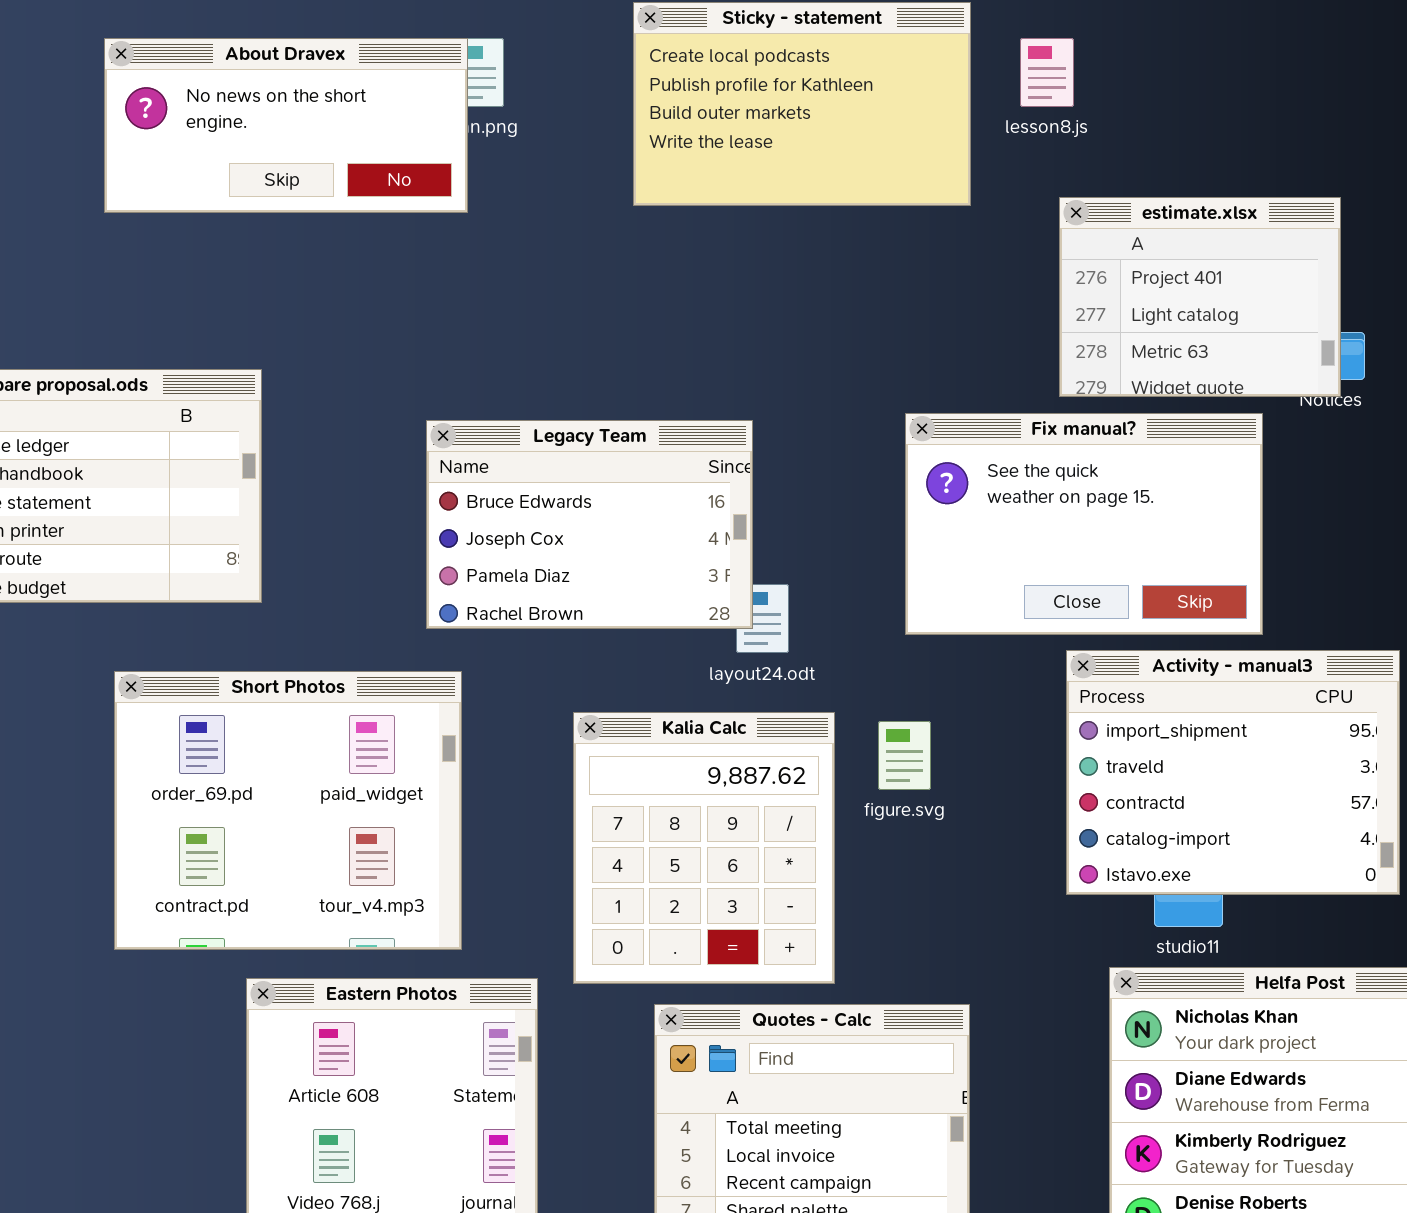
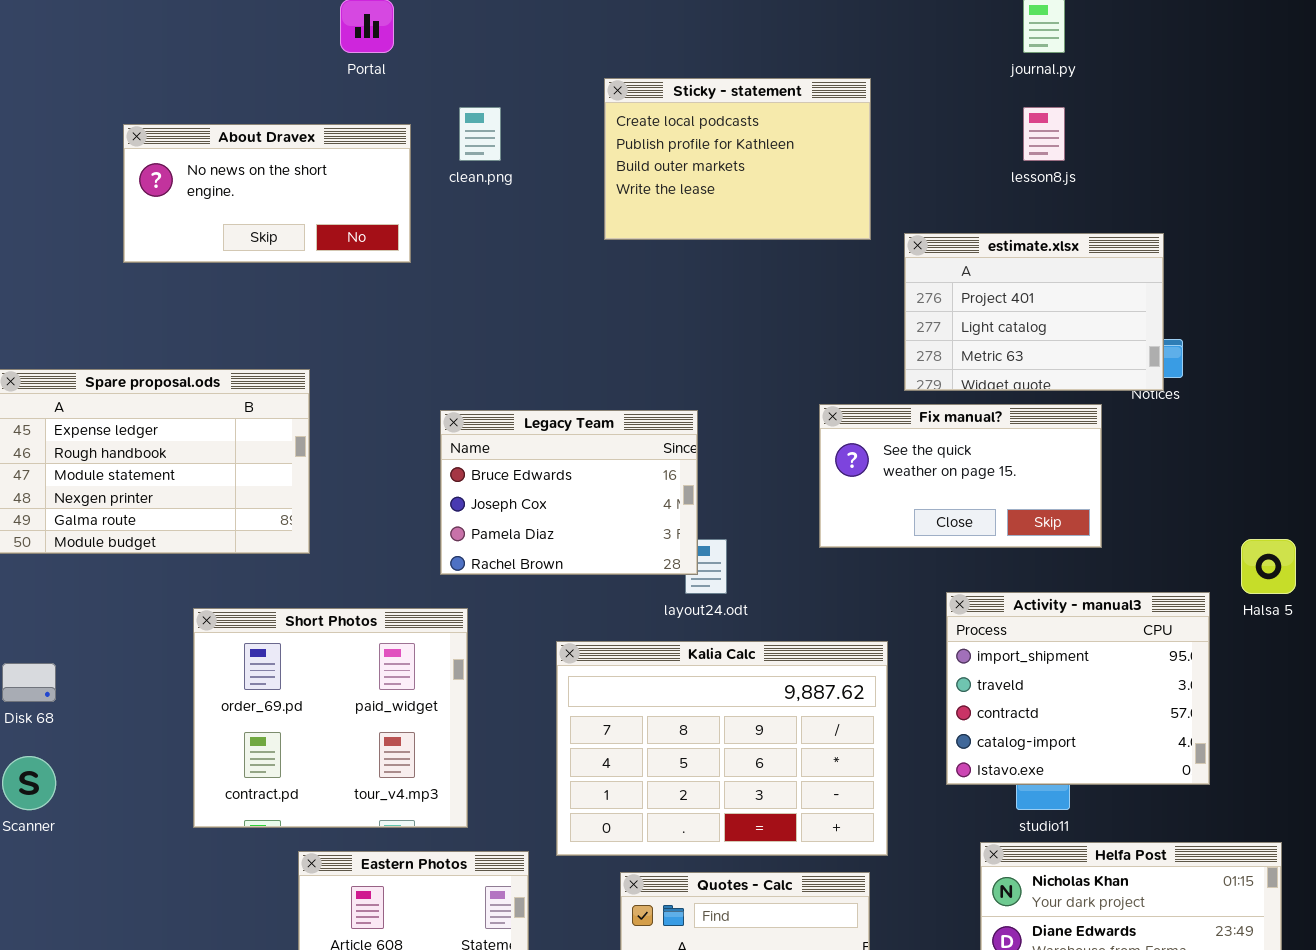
About Dravex: [104,38,468,213] -> [123,124,411,263], moved
lesson8.js: [1020,38,1074,107] -> [1023,107,1065,161], moved
estimate.xlsx: [1059,197,1341,397] -> [904,233,1164,391], resized
Fix manual?: [905,413,1263,635] -> [819,404,1102,548], resized
Kalia Calc: [573,712,835,984] -> [556,641,888,856], resized

